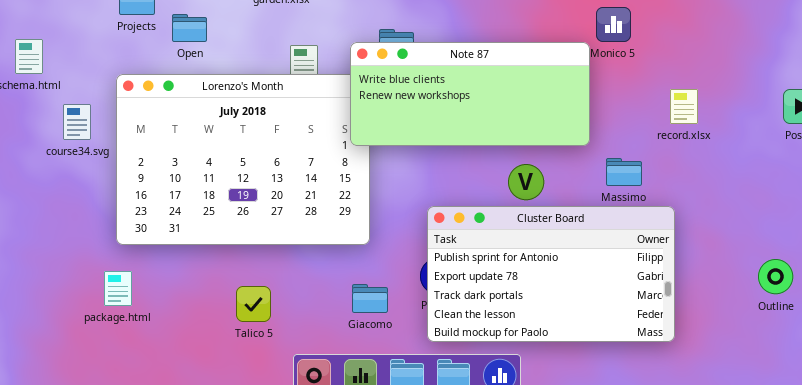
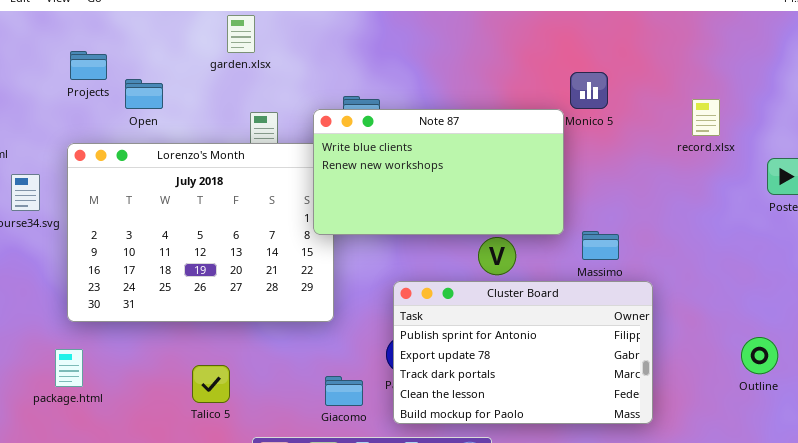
Note 87: [350,42,590,146] -> [313,109,564,235], resized
record.xlsx: [670,89,698,124] -> [692,99,720,136], moved
Giacomo: [352,284,388,313] -> [325,376,363,406], moved

